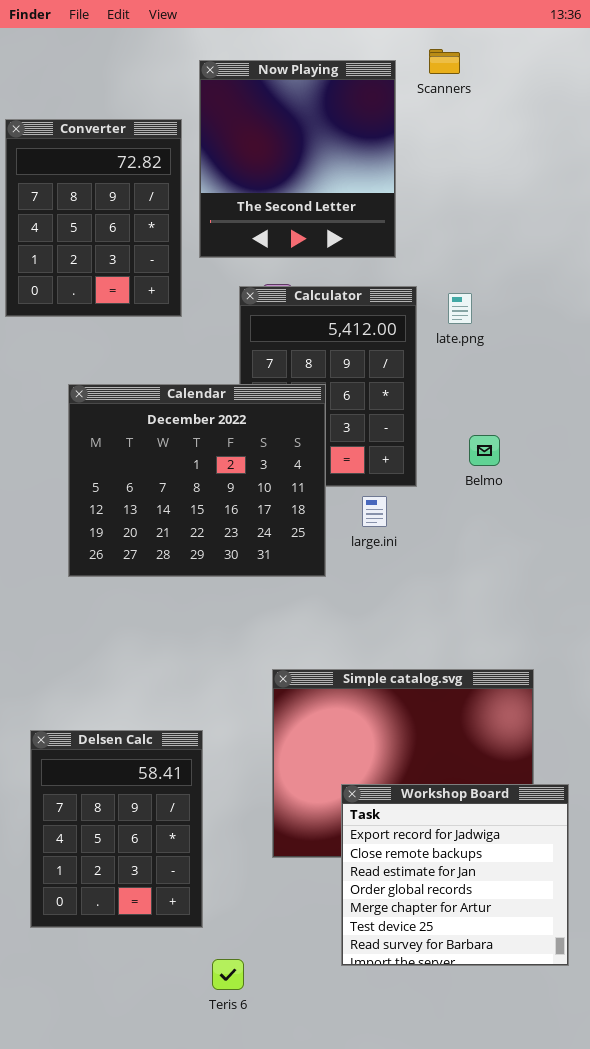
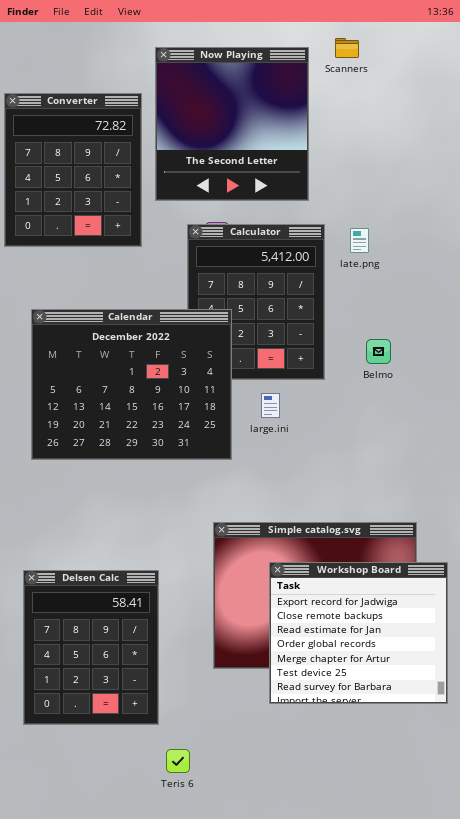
Calendar: [68,384,326,577] -> [31,309,232,460], moved
large.ini: [362,496,387,527] -> [261,393,280,418], moved
Workshop Board: [341,784,569,966] -> [269,562,448,704], moved

